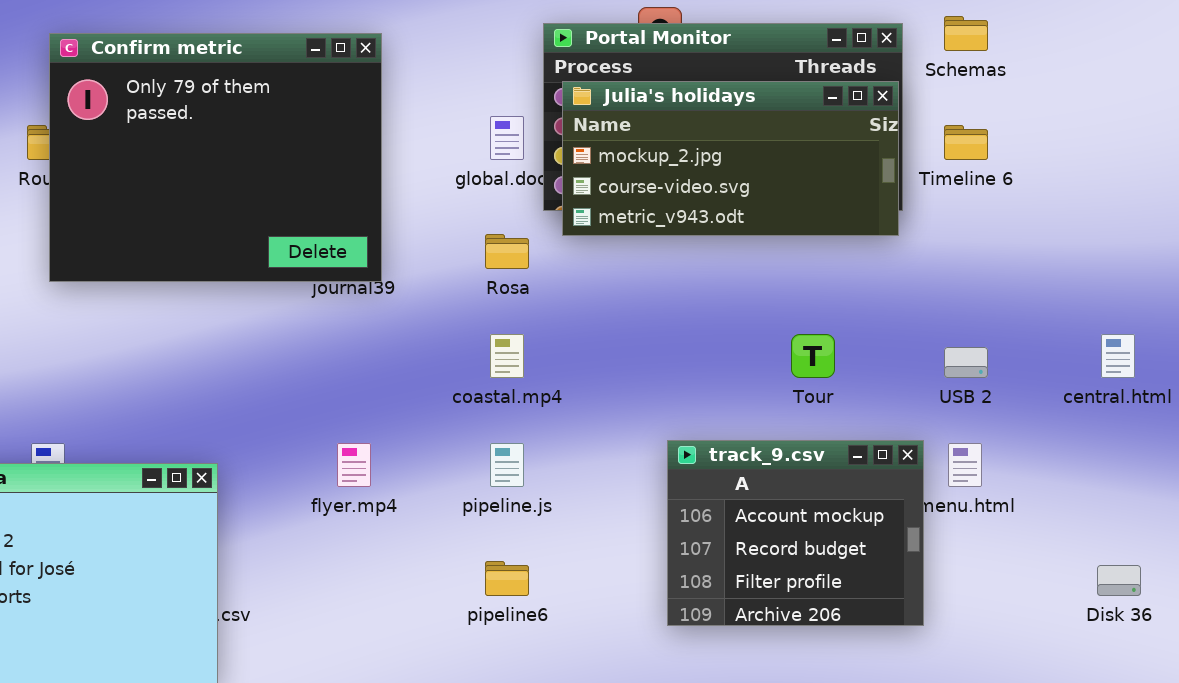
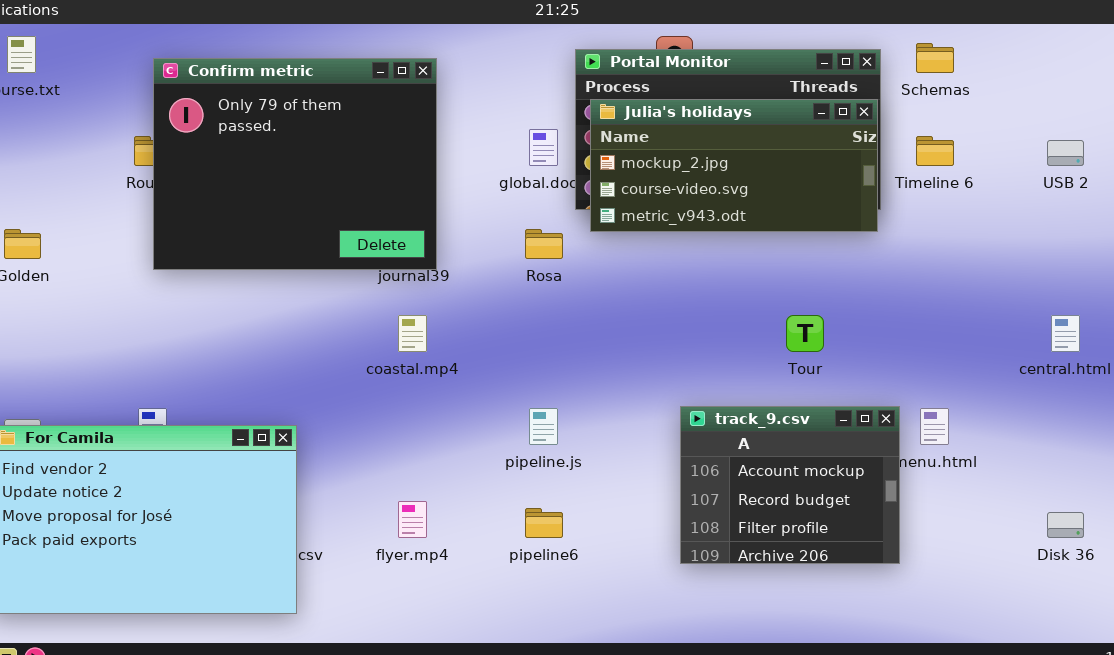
coastal.mp4: [490,334,524,378] -> [398,315,427,352], moved
USB 2: [944,347,988,378] -> [1047,140,1084,166], moved
flyer.mp4: [337,443,371,487] -> [398,501,427,538], moved

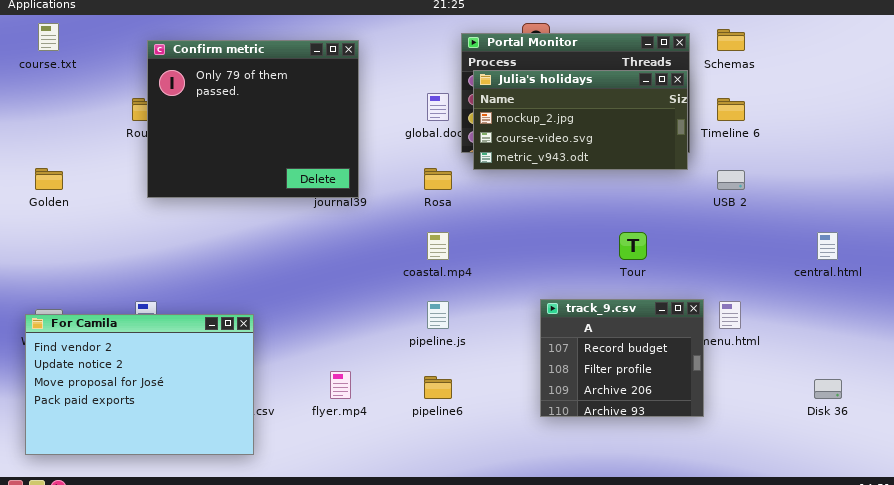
USB 2: [1047,140,1084,166] -> [717,170,745,190], moved
coastal.mp4: [398,315,427,352] -> [427,232,449,260], moved
track_9.csv: [680,406,900,564] -> [540,299,704,417], scrolled down 1 row

